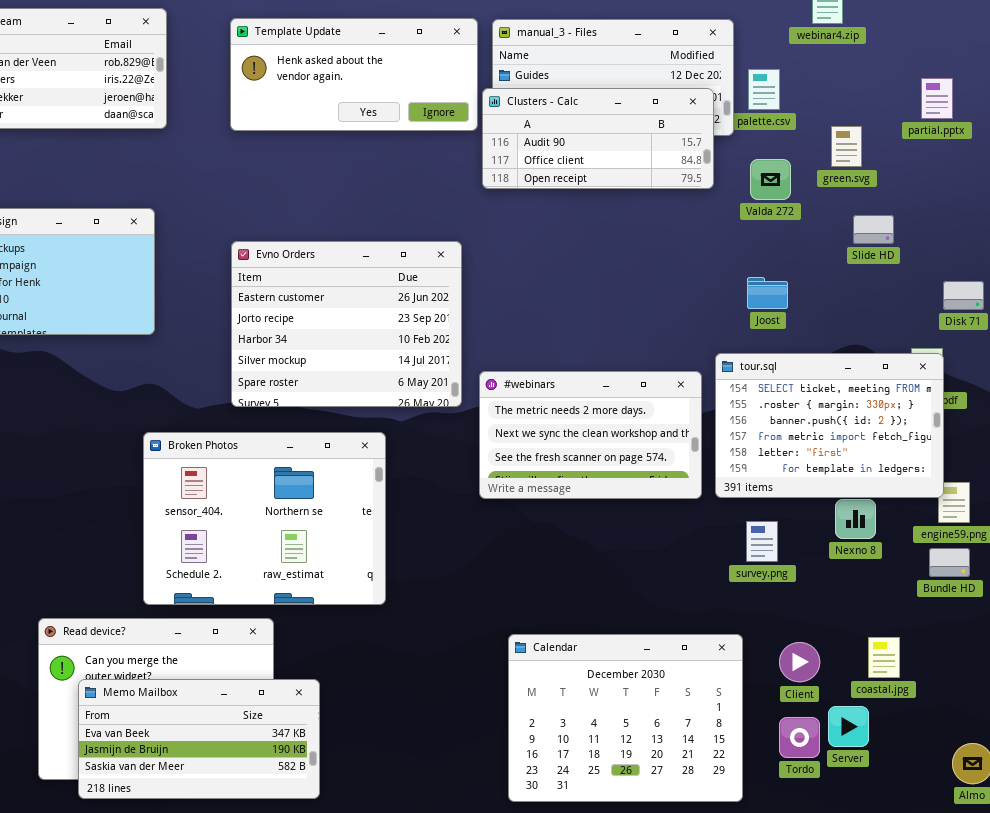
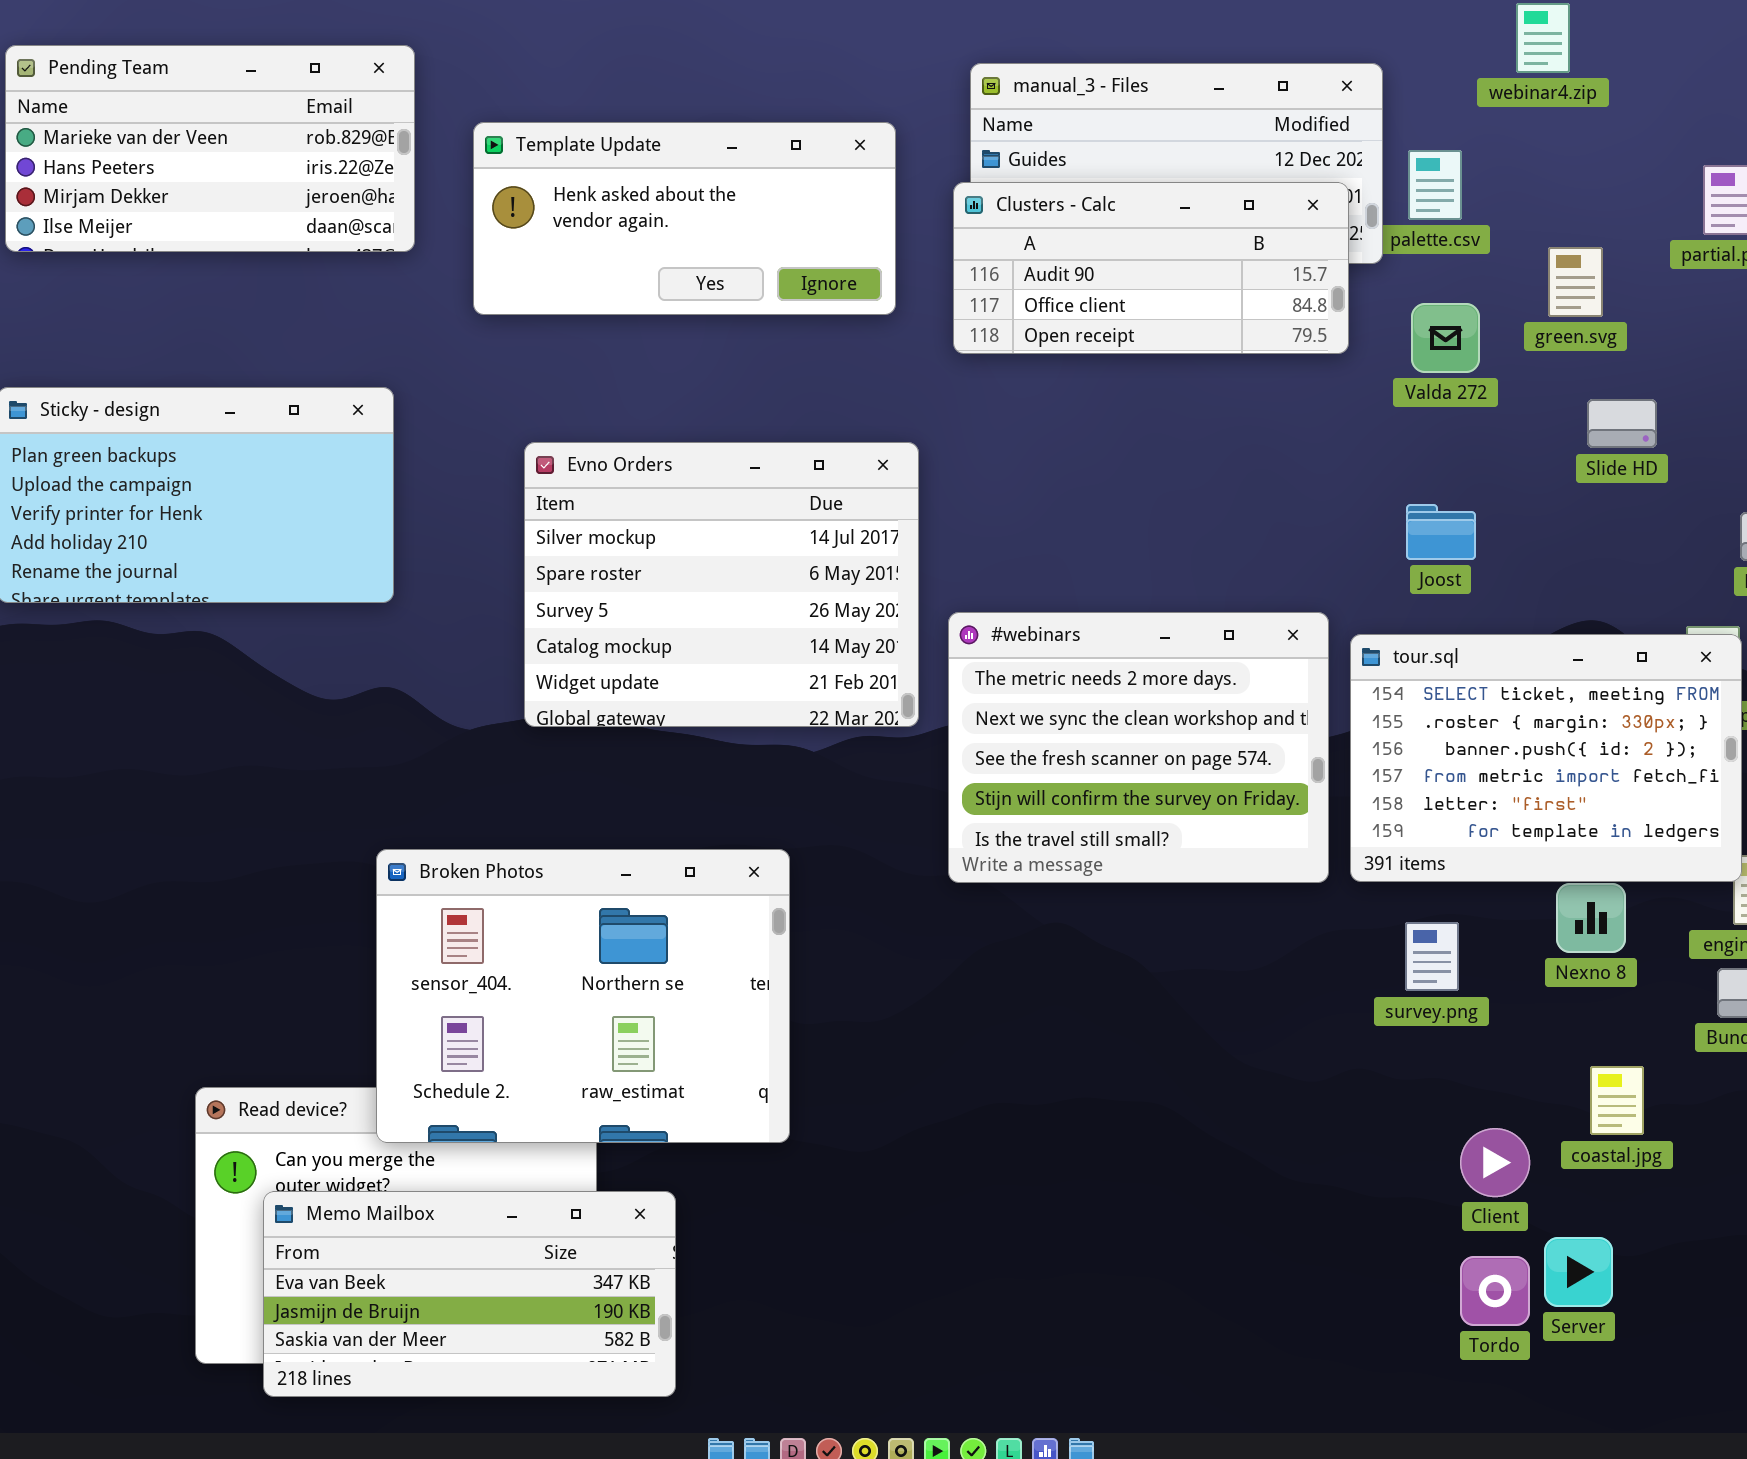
Template Update: [230,18,478,131] -> [473,122,896,315], moved
Evno Orders: [231,241,462,407] -> [524,442,919,727], scrolled down 3 rows
#webinars: [479,371,702,499] -> [948,612,1329,883], resized
Broken Photos: [143,432,386,605] -> [376,849,790,1143], moved
Calendar: [508,634,743,802] -> none, closed
coastal.jpg: [868,637,900,678] -> [1590,1066,1644,1135], moved

